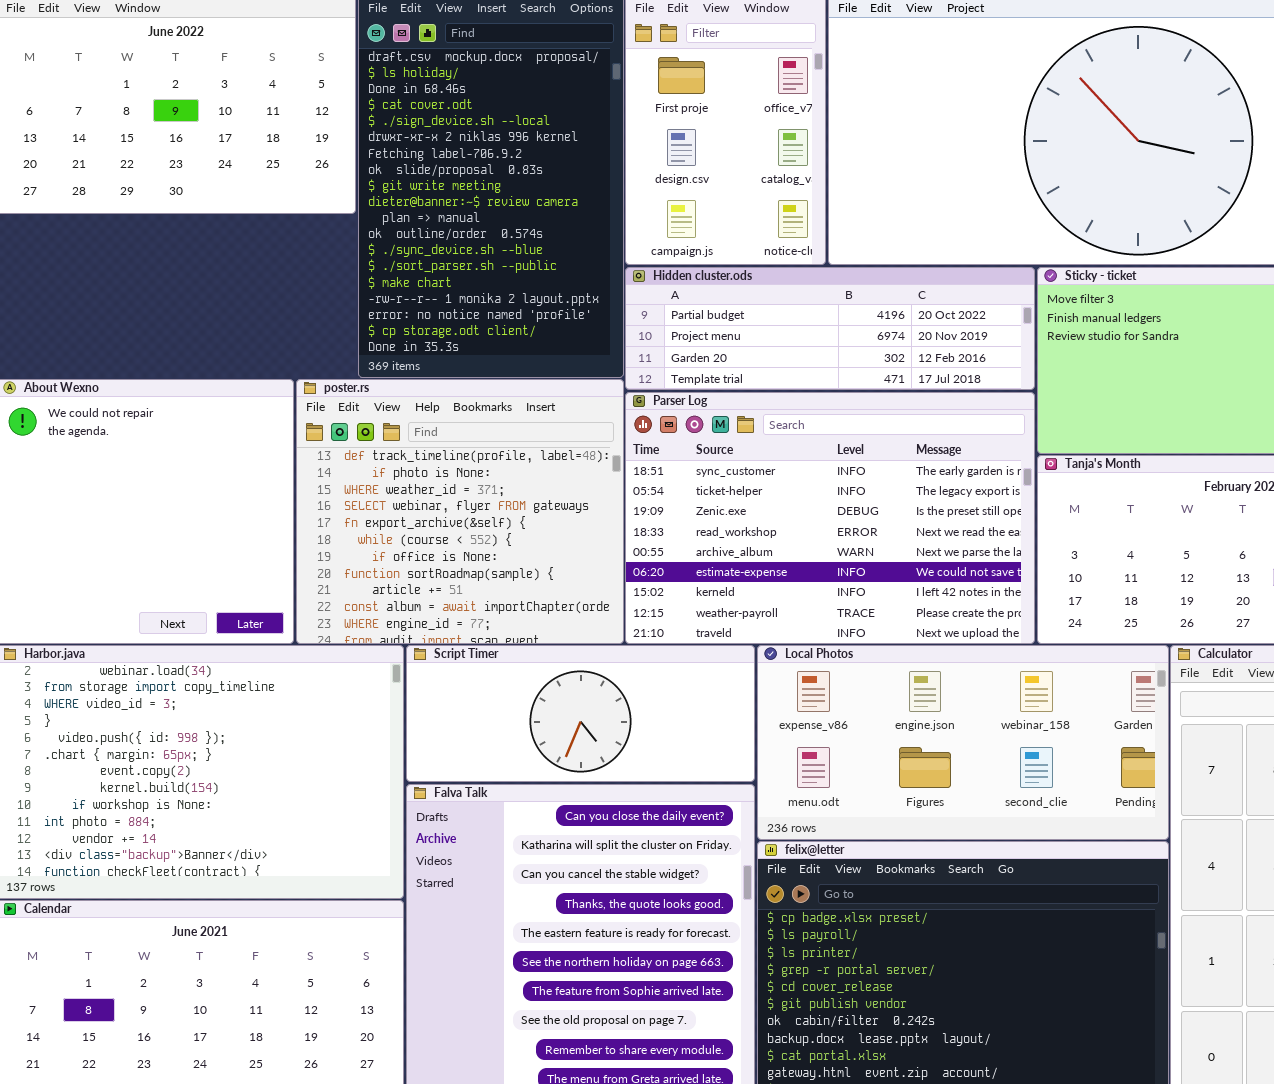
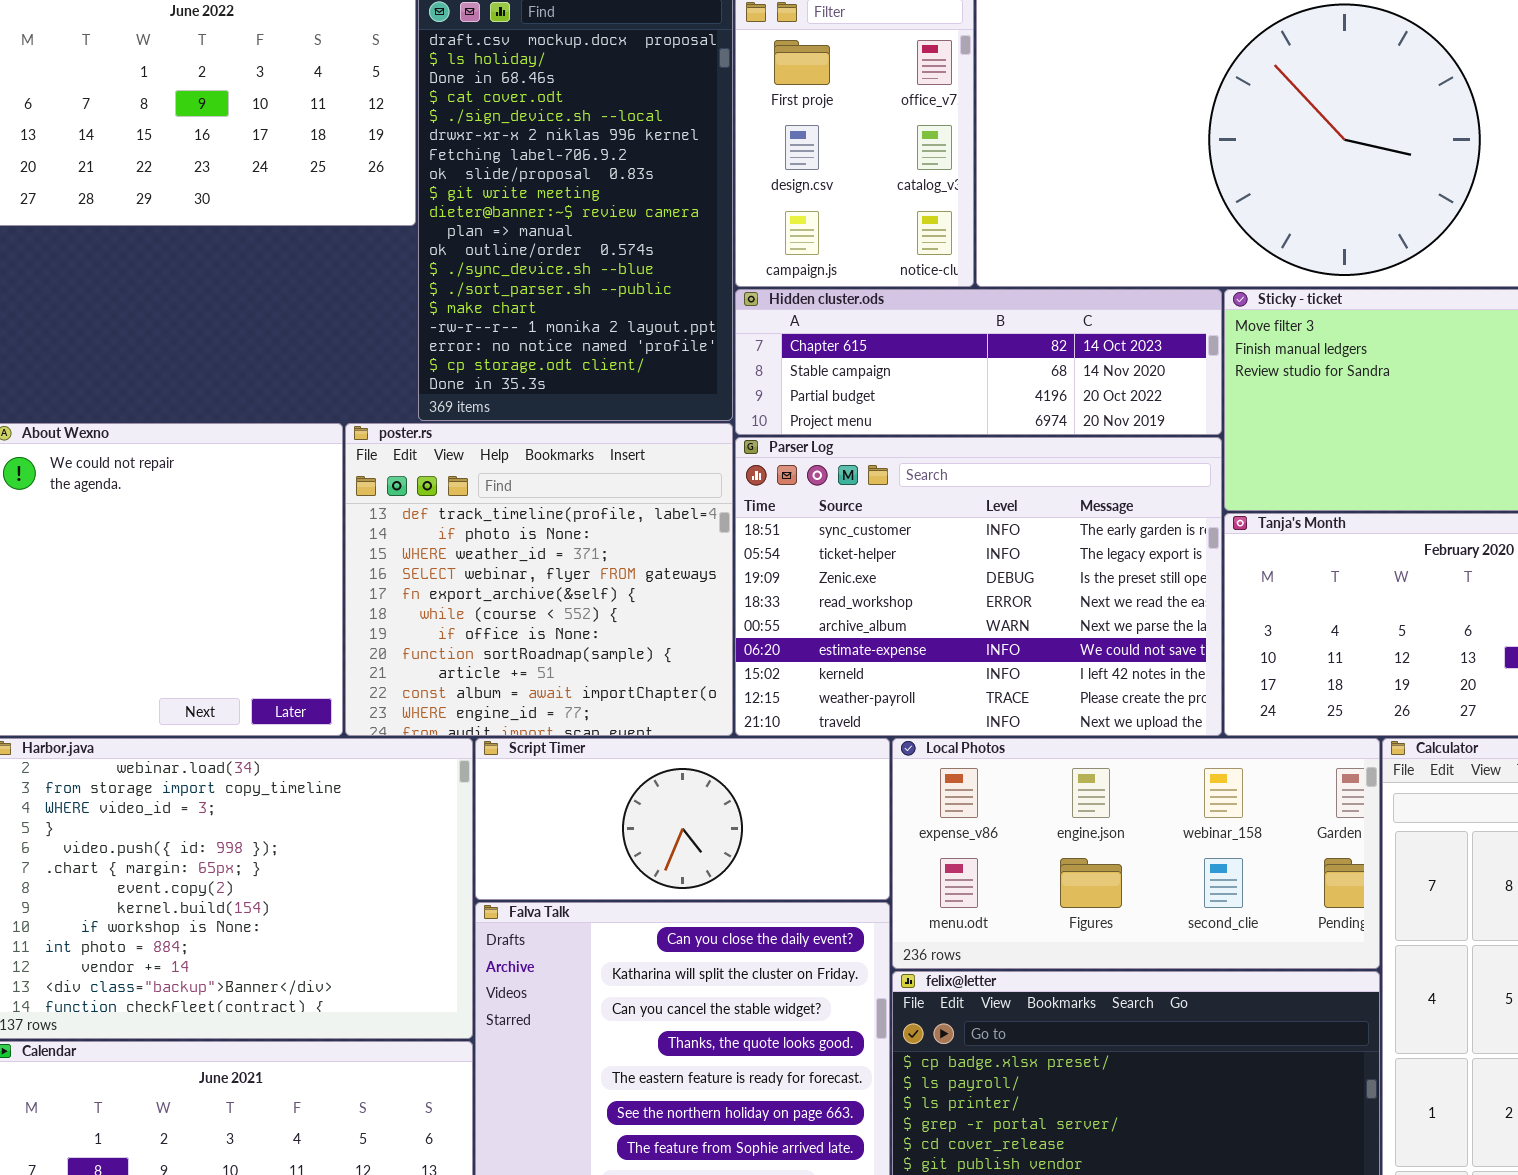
Hidden cluster.ods: [625,267,1035,390] -> [735,289,1222,435], scrolled up 2 rows

